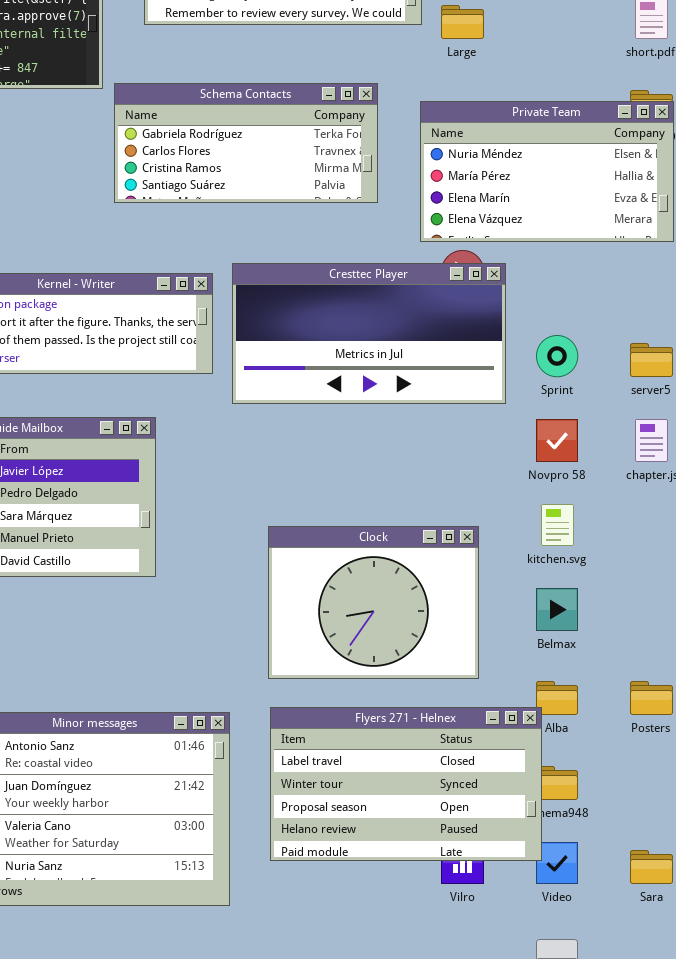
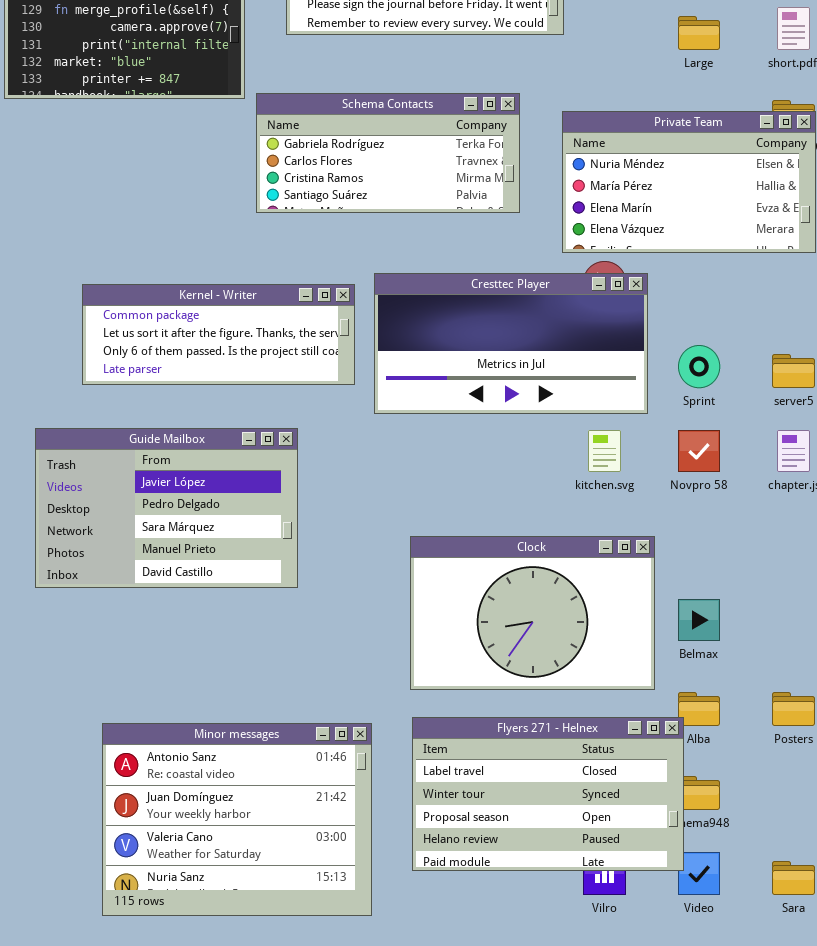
Large: [441,5,484,39] -> [678,16,720,50], moved
kitchen.svg: [541,504,574,546] -> [588,430,621,472], moved
Clock: [268,526,479,679] -> [410,536,655,690], resized

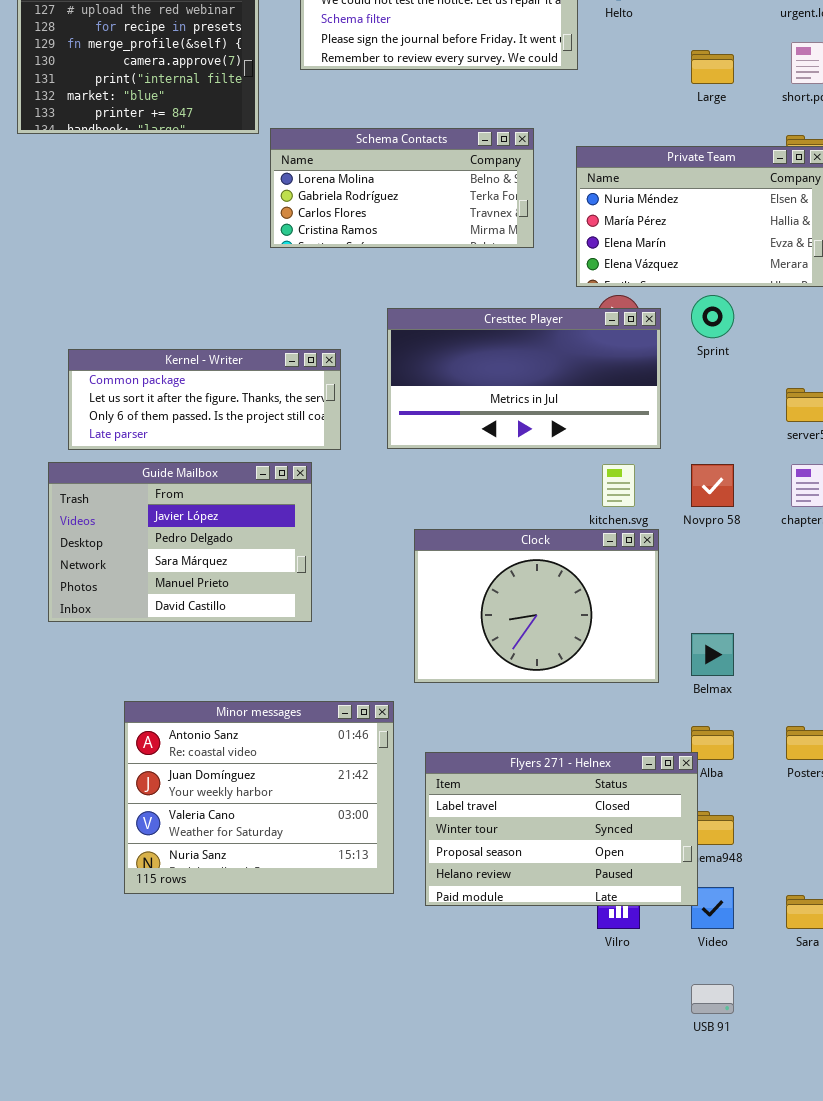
Schema Contacts: [256,93,520,213] -> [270,128,534,248], scrolled up 1 row
Kernel - Writer: [82,284,355,385] -> [68,349,341,450], moved
Sprint: [678,345,720,388] -> [691,295,734,338], moved
Clock: [410,536,655,690] -> [414,529,659,683], moved
Minor messages: [102,723,372,916] -> [124,701,394,894], moved

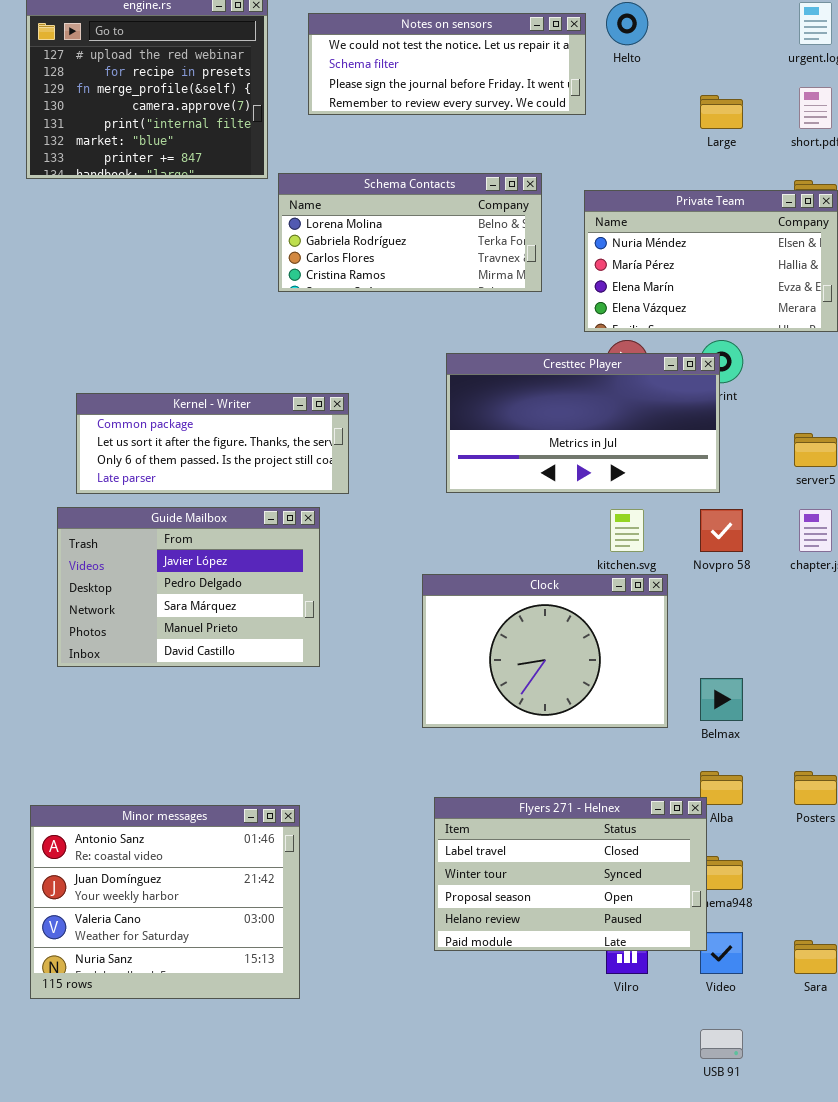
Cresttec Player: [387,308,661,449] -> [446,353,720,493], moved
Minor messages: [124,701,394,894] -> [30,805,300,999], moved

